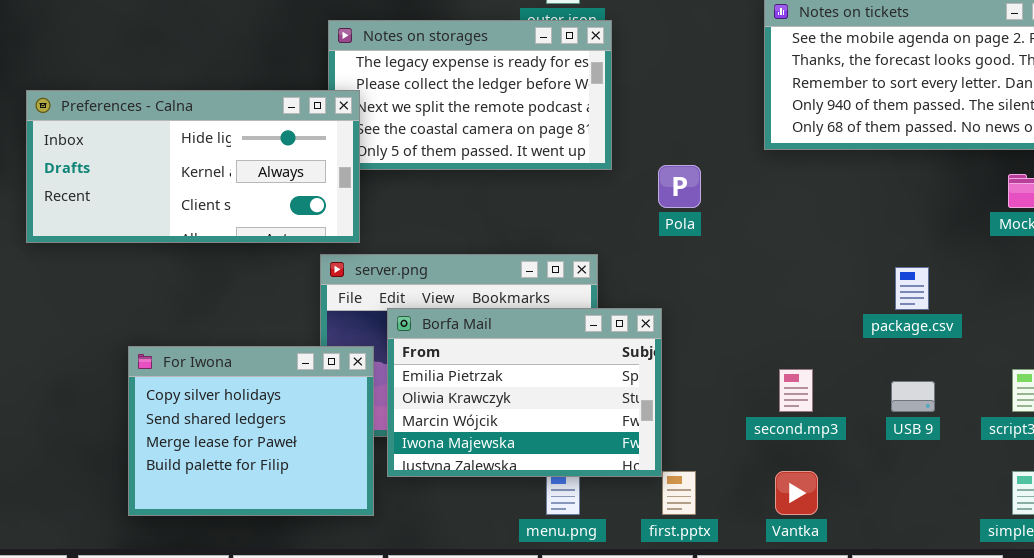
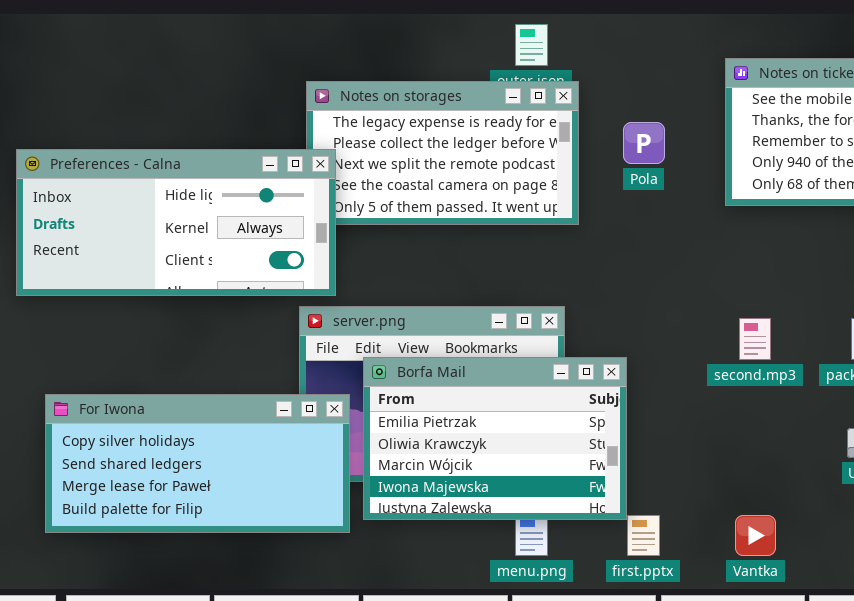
Pola: [658,165,701,208] -> [623,122,665,164], moved
For Iwona: [128,346,374,516] -> [45,394,350,533], resized
second.mp3: [779,369,813,412] -> [739,318,771,360], moved

